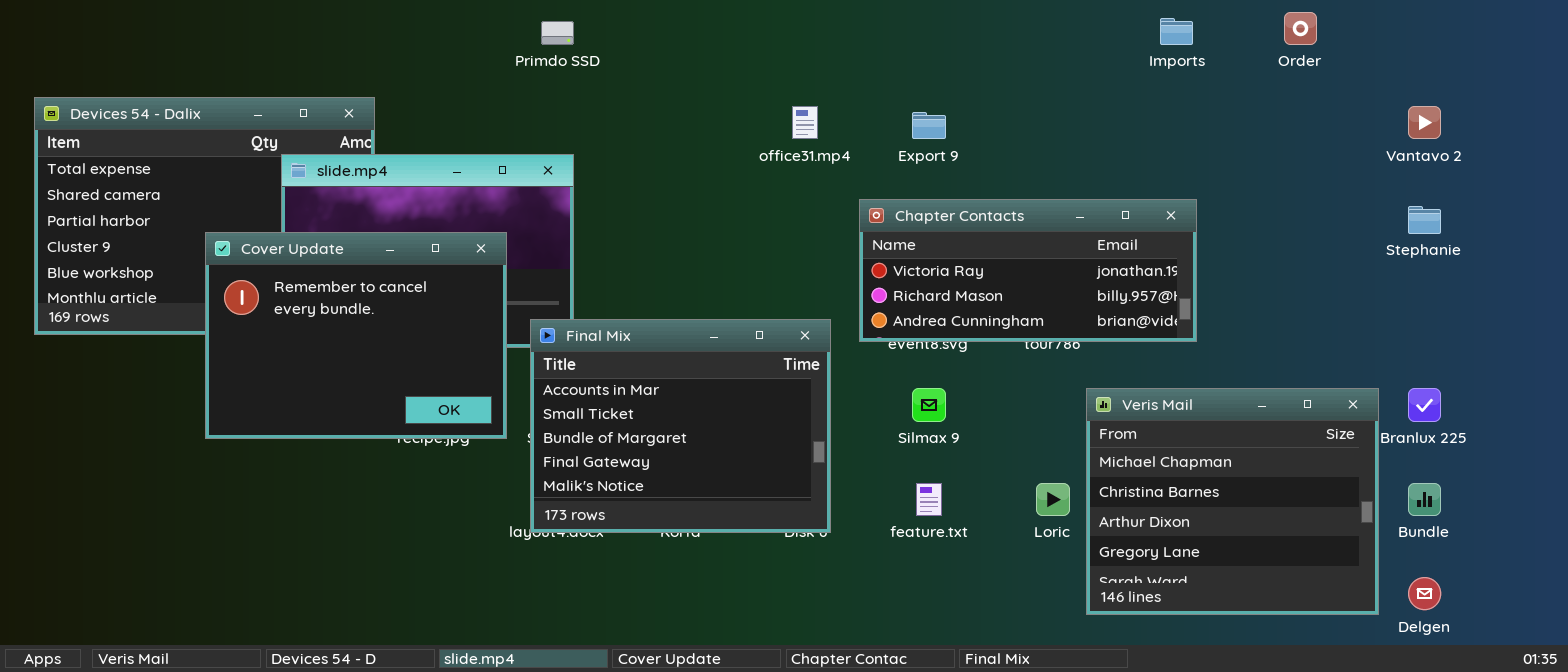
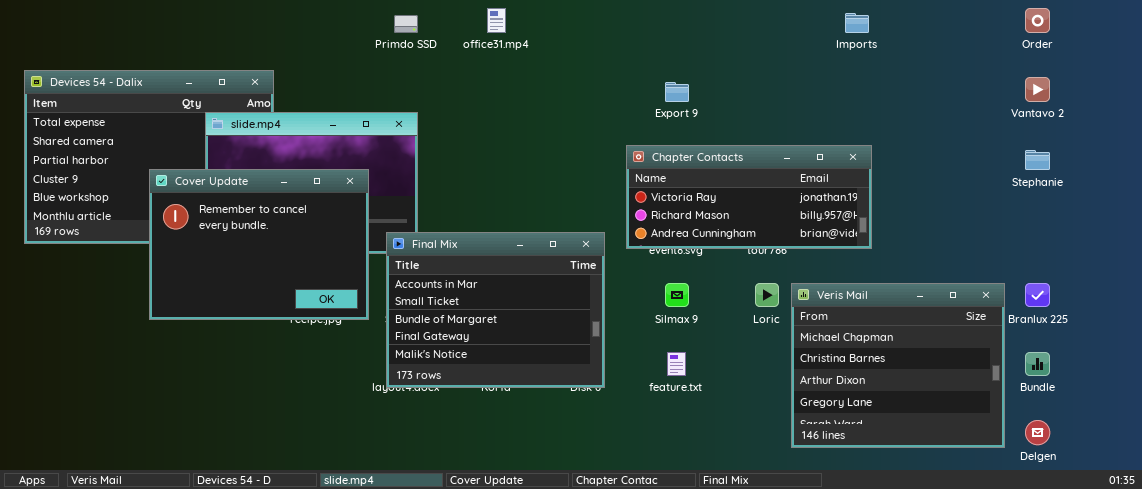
Order: [1284,12,1317,45] -> [1025,8,1050,33], moved
office31.mp4: [792,106,818,139] -> [487,8,506,33], moved
Loric: [1036,483,1070,516] -> [755,283,779,307], moved

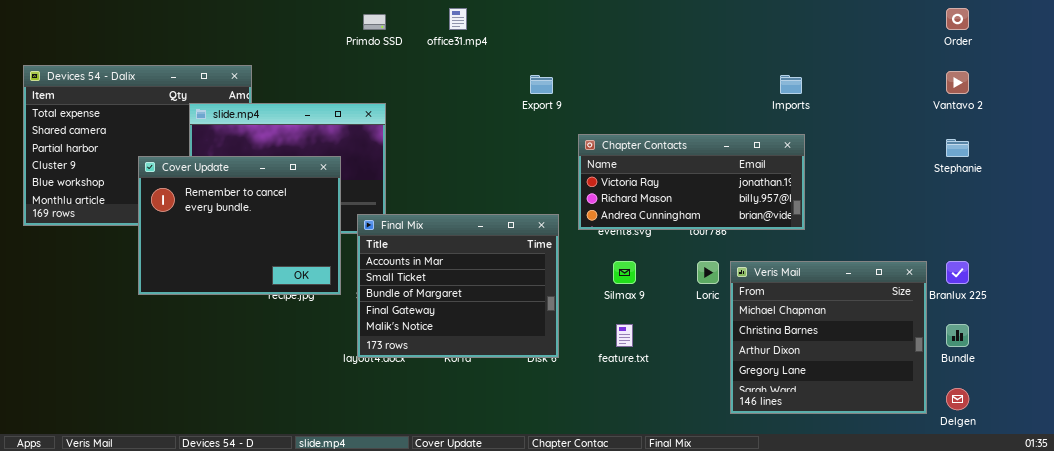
Imports: [845,13,869,33] -> [780,75,802,94], moved
Export 9: [665,82,689,102] -> [530,75,553,94], moved

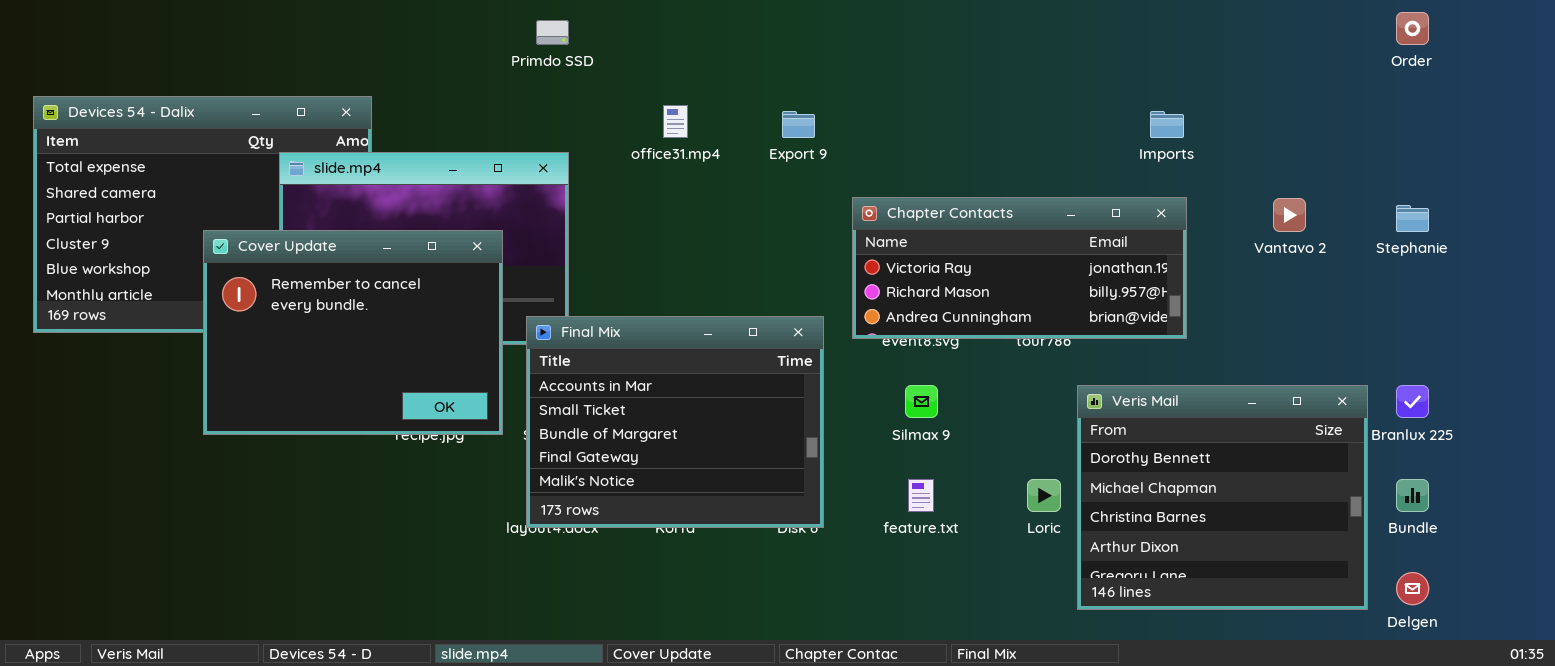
office31.mp4: [449,8,467,30] -> [663,105,688,138], moved
Vantavo 2: [946,71,969,94] -> [1273,198,1306,232], moved
Loric: [697,261,719,284] -> [1027,479,1061,512], moved
Veris Mail: [730,261,927,414] -> [1077,385,1368,610], scrolled up 1 row

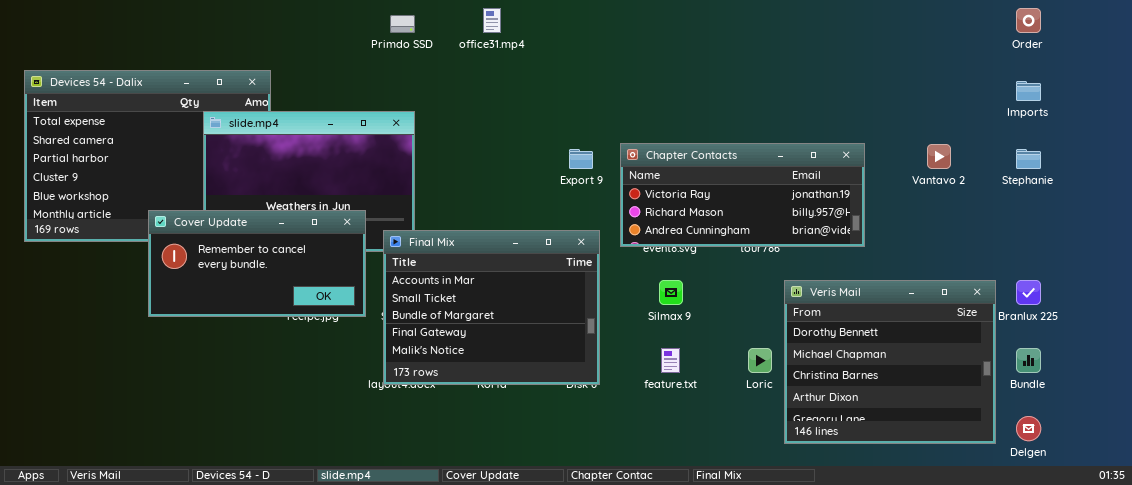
office31.mp4: [663,105,688,138] -> [483,8,501,33], moved
Export 9: [782,111,815,138] -> [569,149,593,169], moved
Imports: [1150,111,1184,138] -> [1016,81,1041,101], moved
Cover Update: [203,230,503,435] -> [148,210,366,317], resized

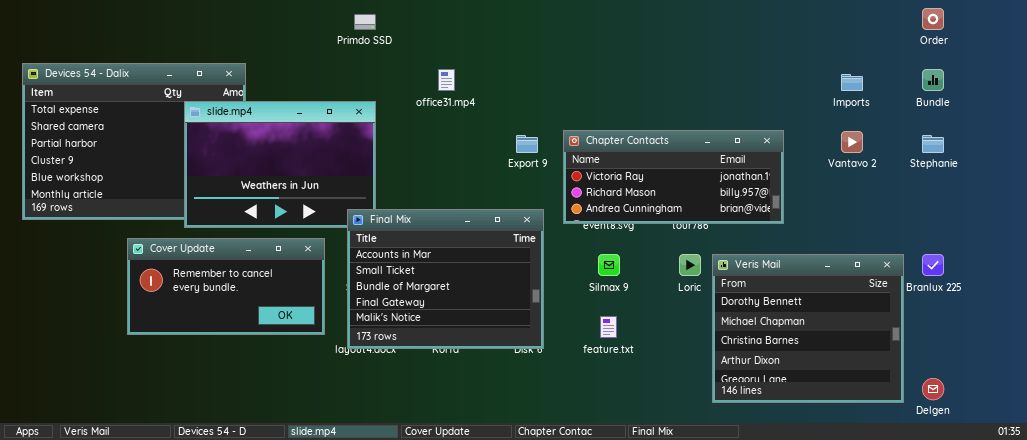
office31.mp4: [483,8,501,33] -> [438,69,455,91], moved
Imports: [1016,81,1041,101] -> [841,74,863,91], moved
Cover Update: [148,210,366,317] -> [127,238,325,335], moved
Loric: [748,348,772,373] -> [679,254,701,276], moved
Bundle: [1016,348,1041,373] -> [922,69,944,91], moved

